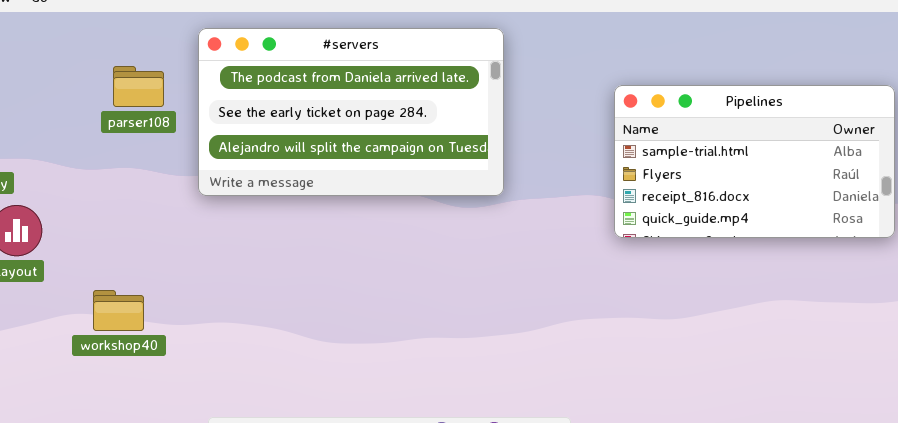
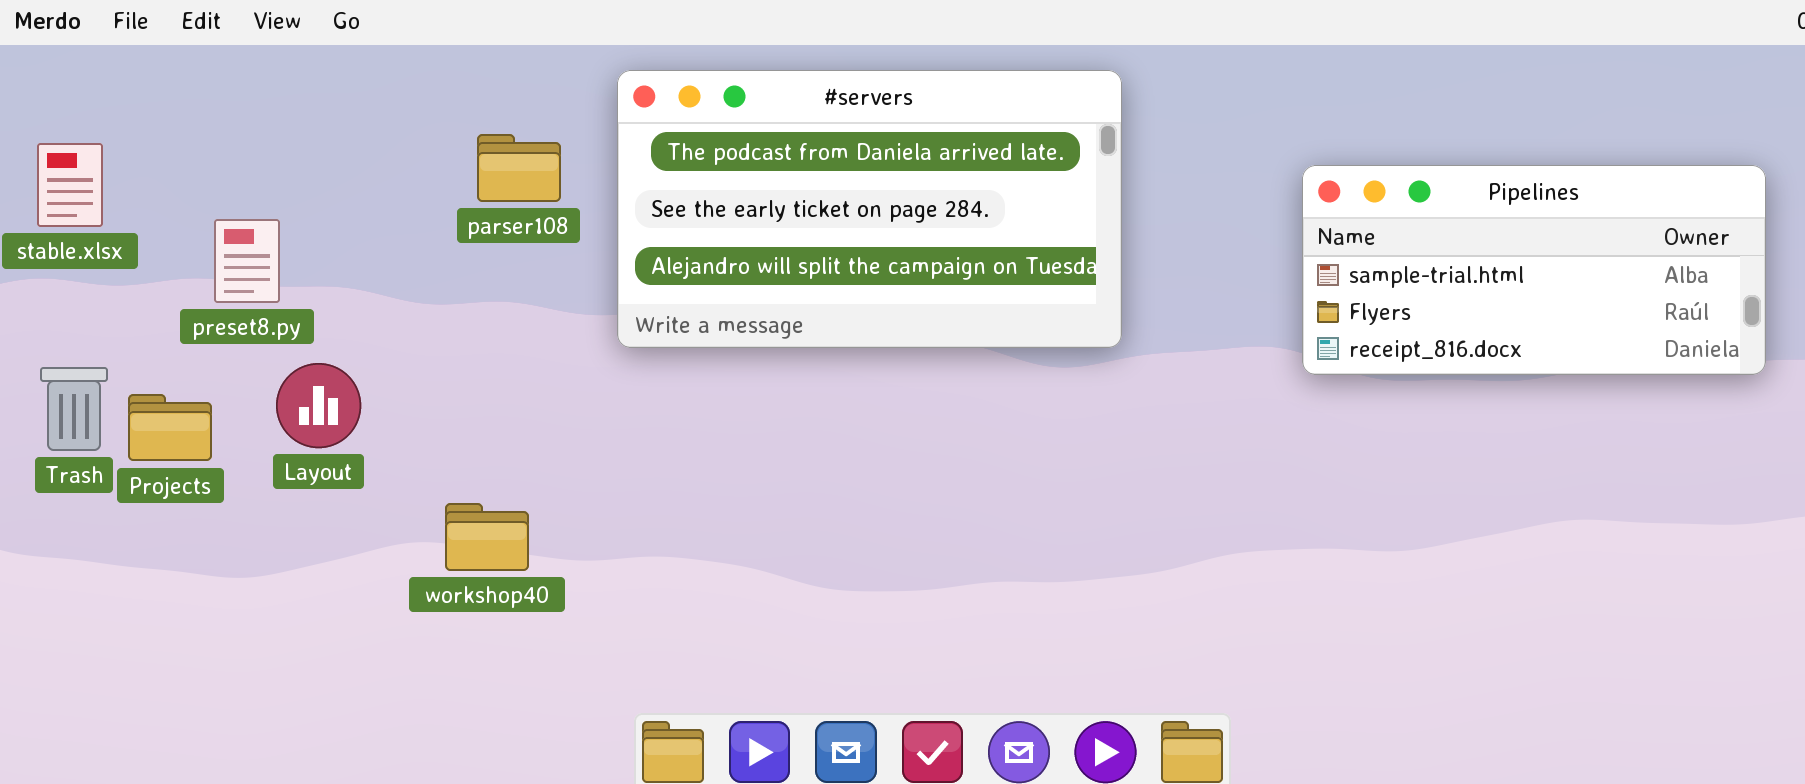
Pipelines: [614,85,895,238] -> [1302,165,1766,375], resized

